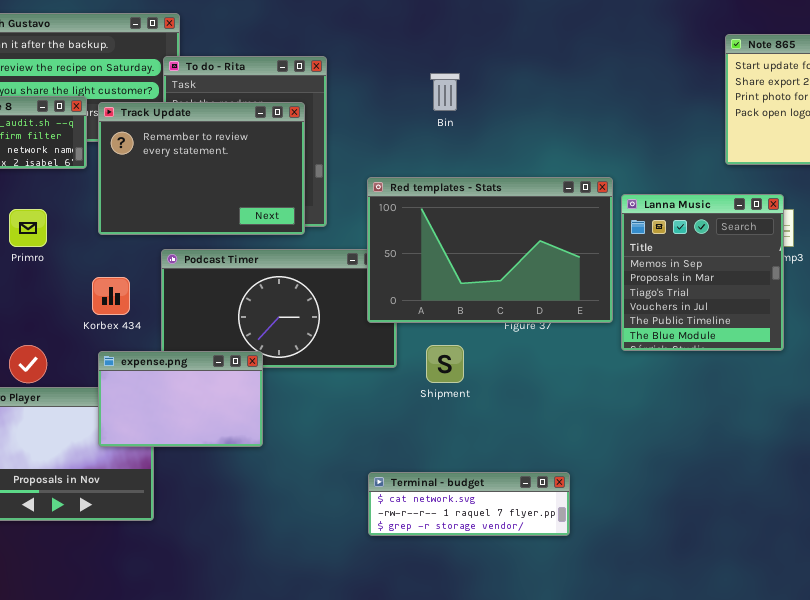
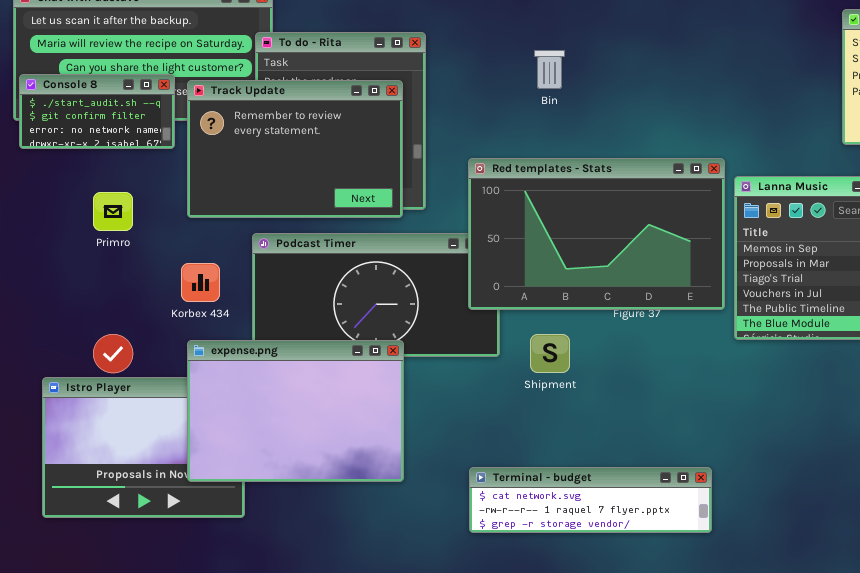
expense.png: [98,351,263,447] -> [187,340,404,482], resized
Terminal - budget: [368,472,570,536] -> [469,467,712,533], resized

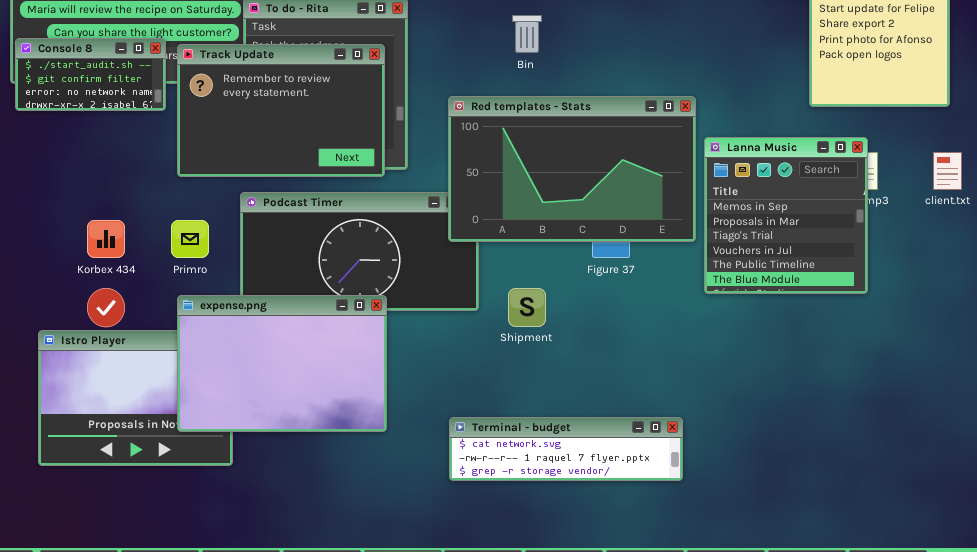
Red templates - Stats: [468,158,725,310] -> [448,96,696,242], moved
Primro: [93,192,133,231] -> [171,220,209,258], moved
Korbex 434: [181,263,220,302] -> [87,220,125,258], moved

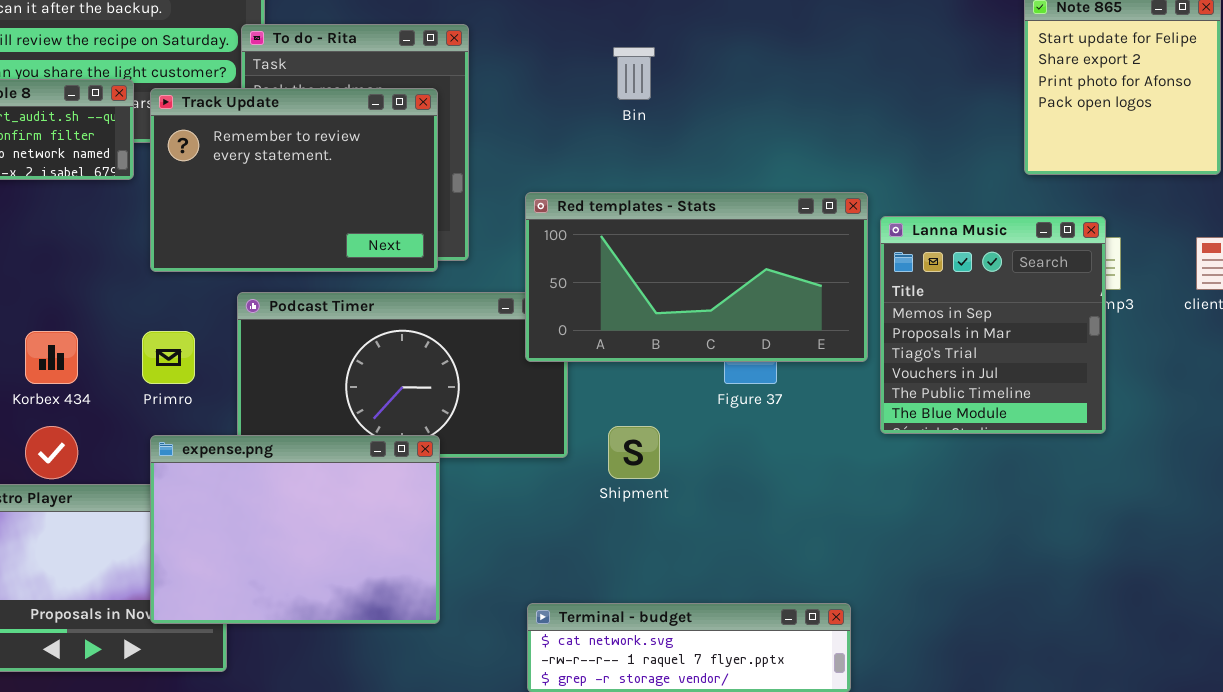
Red templates - Stats: [448,96,696,242] -> [525,192,868,362], resized

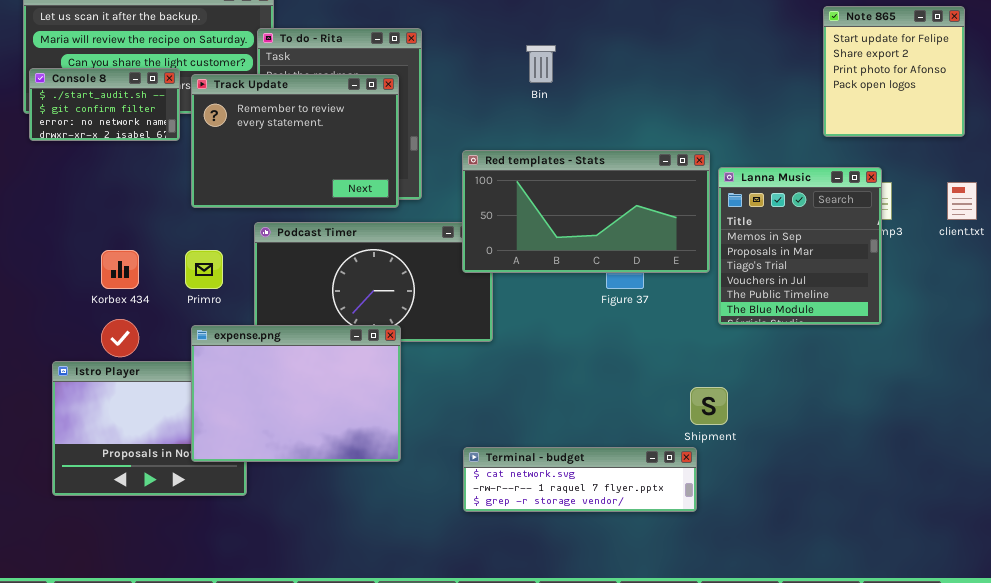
Shipment: [608,426,660,479] -> [690,387,728,425], moved

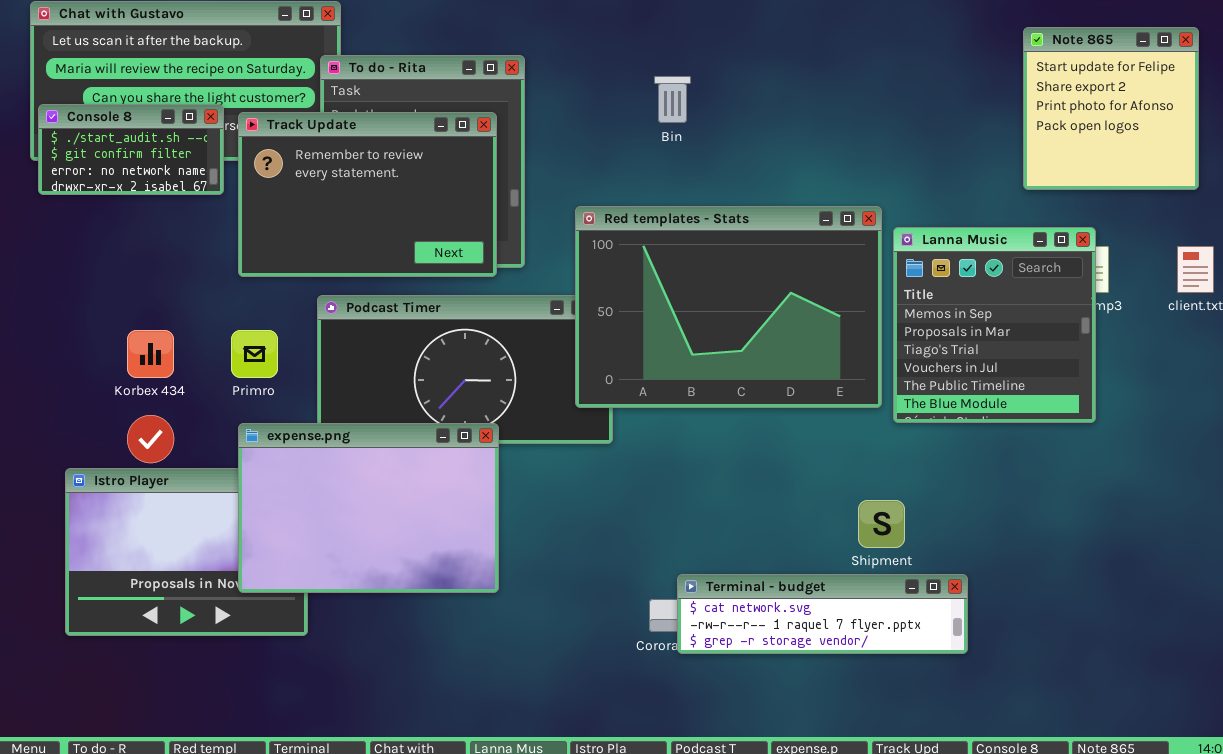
Red templates - Stats: [462,150,710,273] -> [575,206,882,408], resized
Terminal - budget: [463,447,697,512] -> [677,574,968,654], moved

